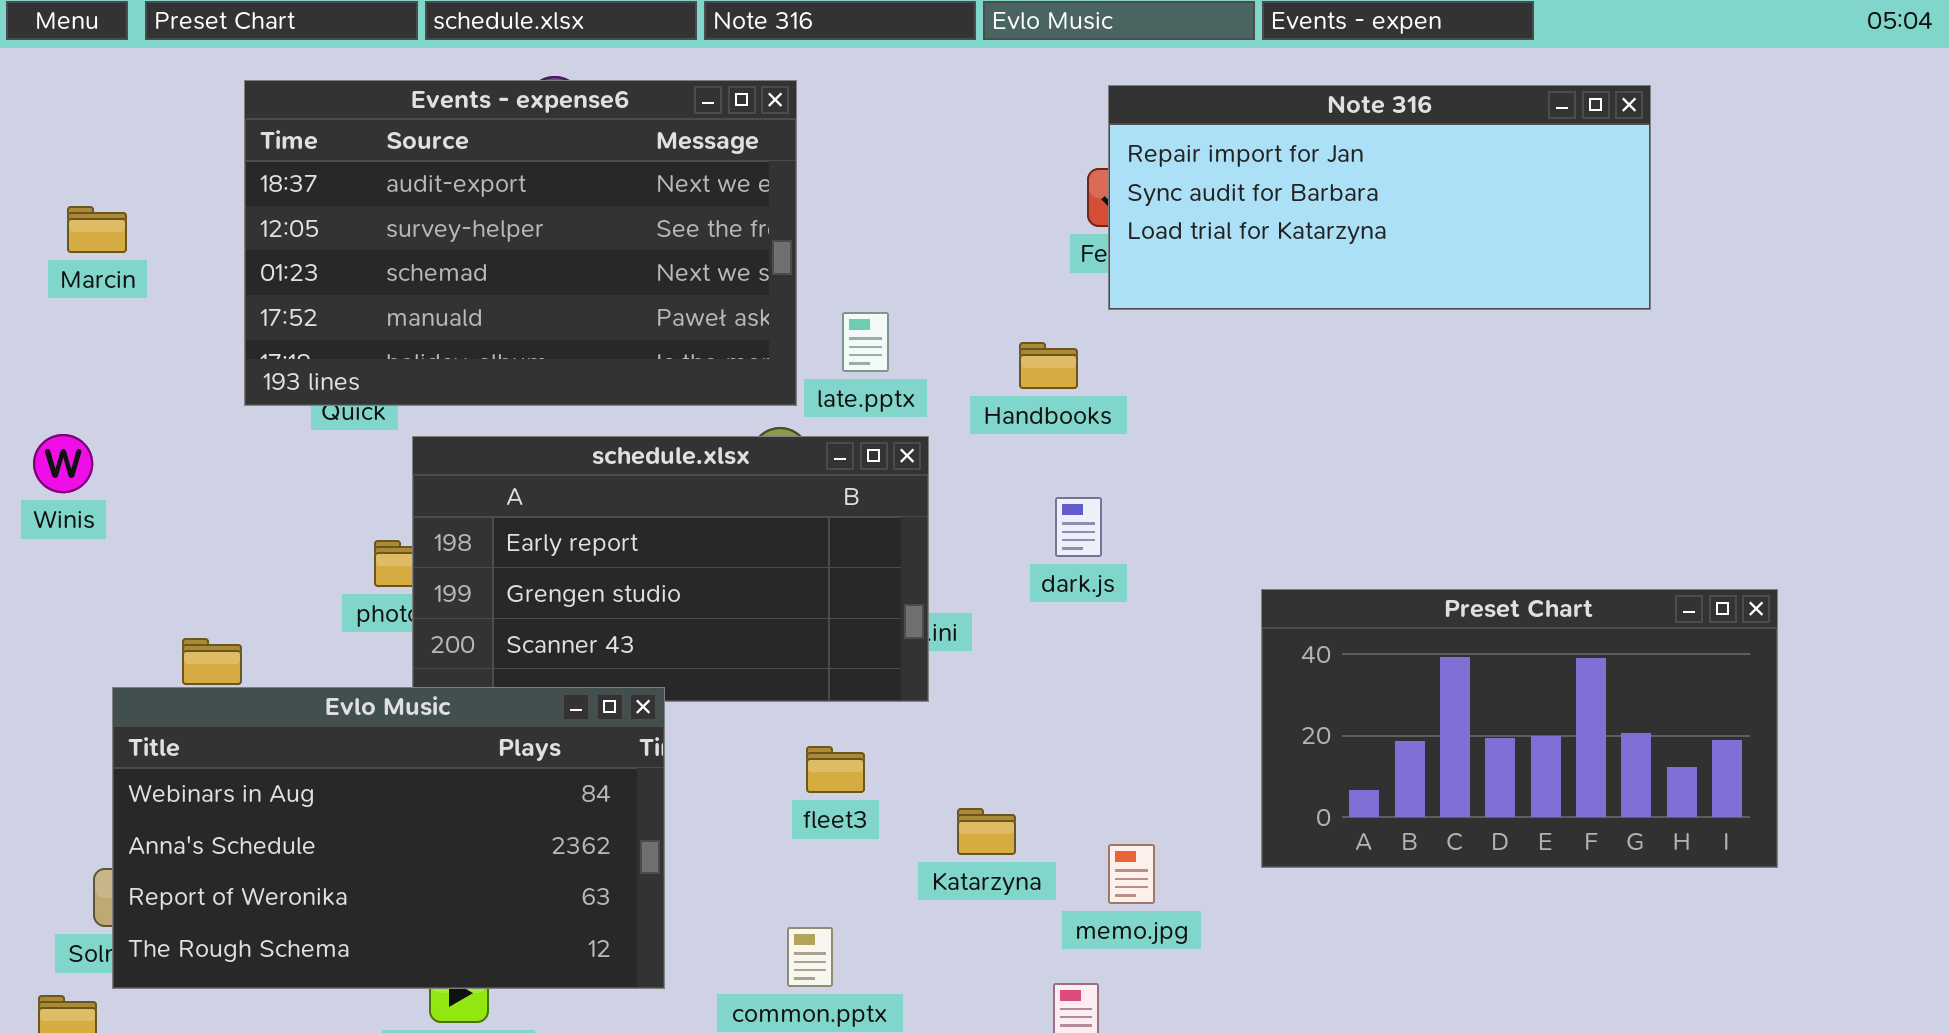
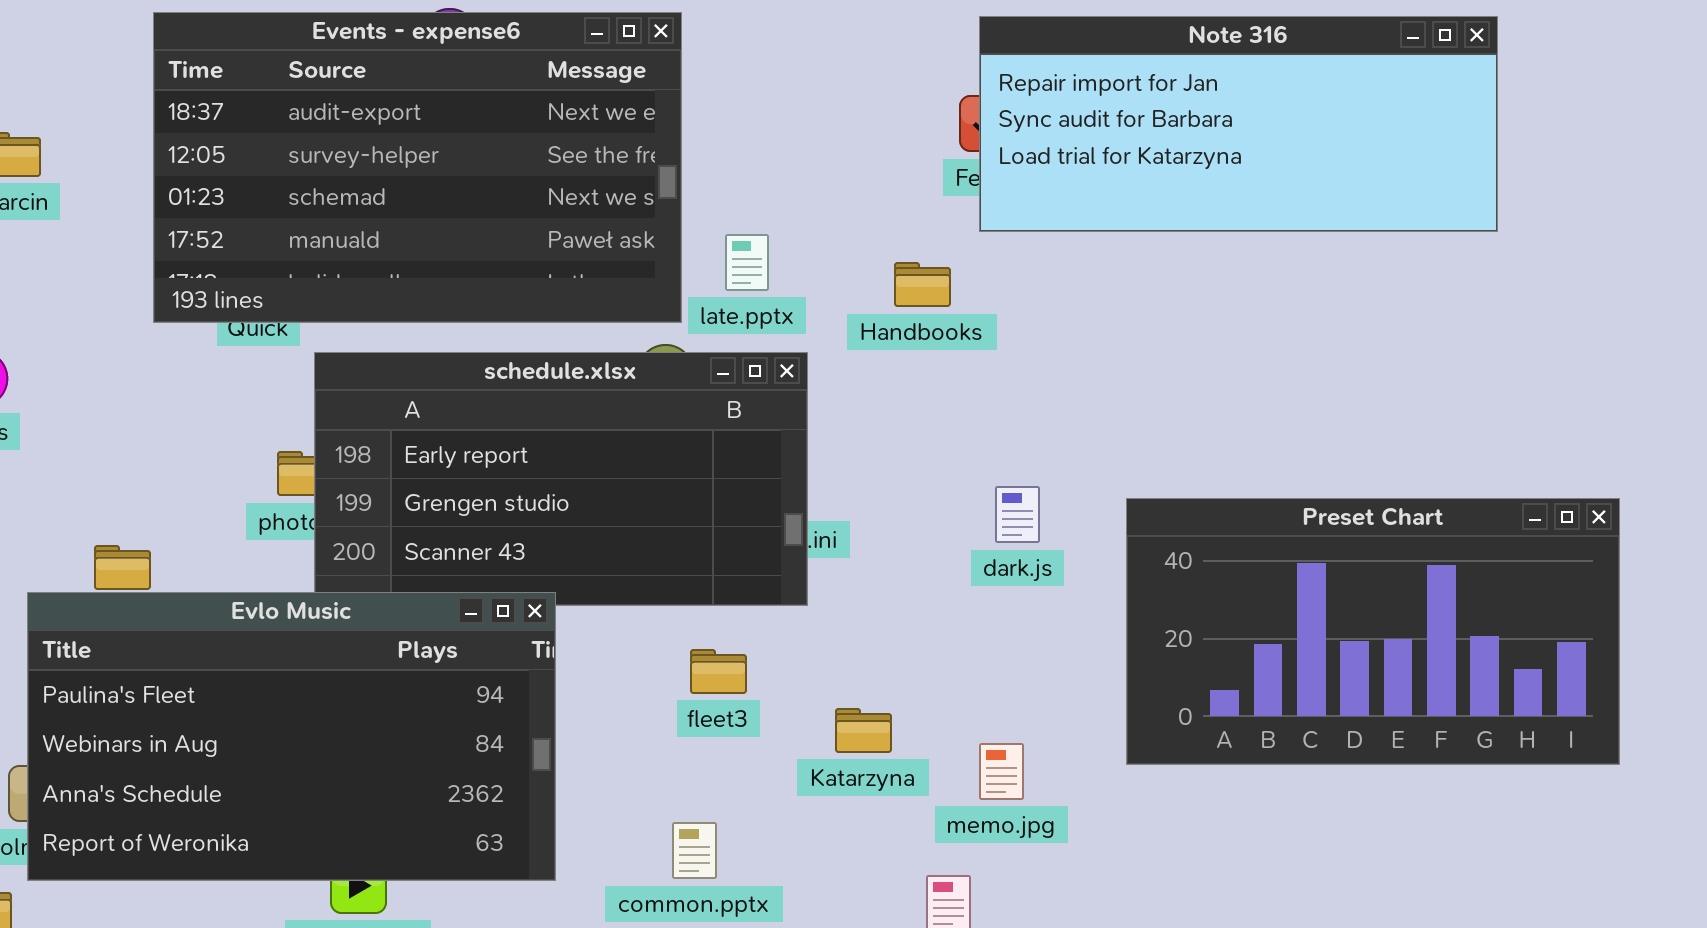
dark.js: [1055,497,1102,557] -> [995,486,1040,543], moved
Evlo Music: [112,687,665,989] -> [27,592,556,881], scrolled up 1 row

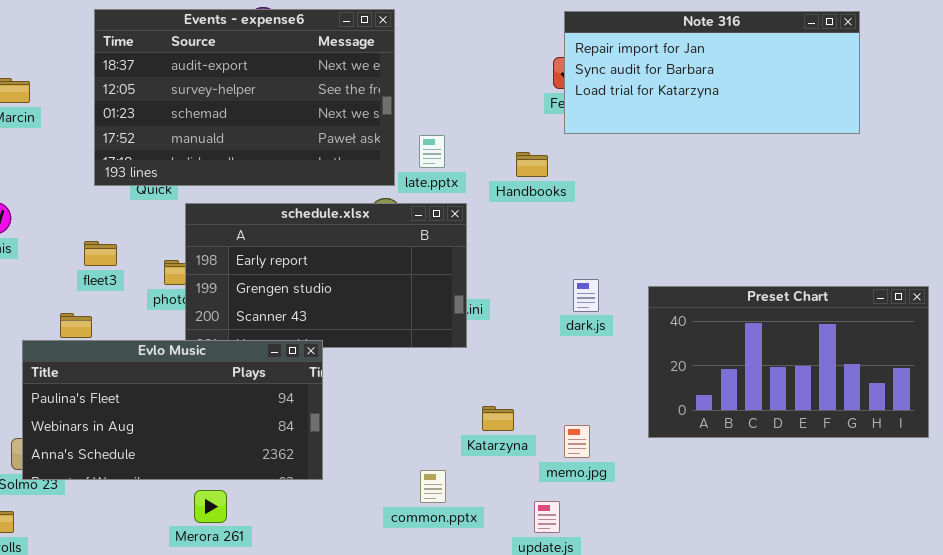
Evlo Music: [27,592,556,881] -> [22,340,323,480], resized
fleet3: [690,649,747,694] -> [84,241,117,266], moved
common.pptx: [672,822,717,879] -> [420,470,446,503], moved

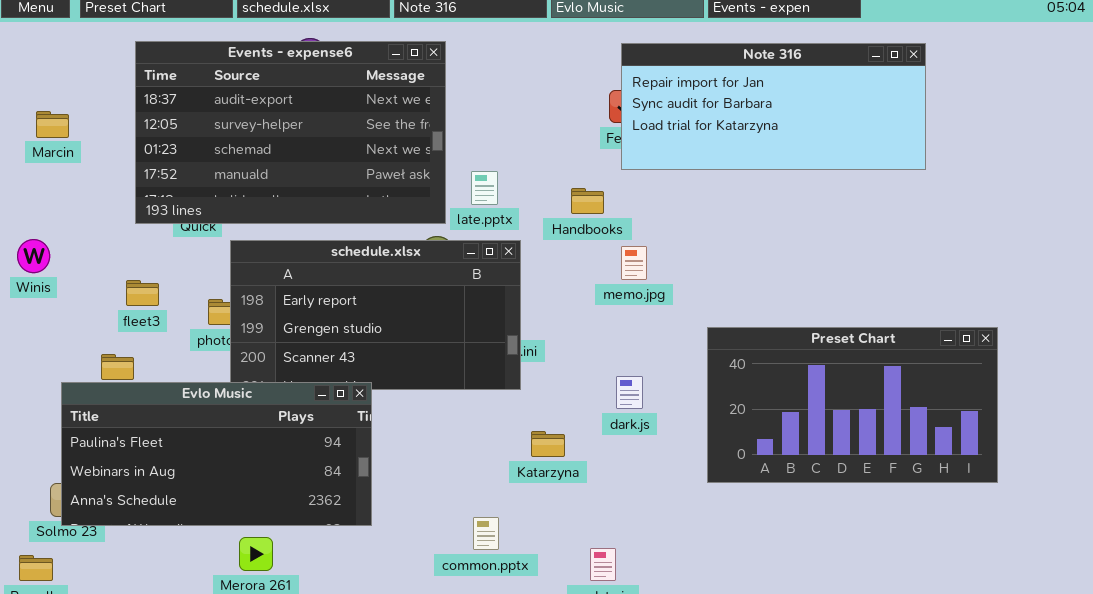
dark.js: [573,279,599,312] -> [616,376,643,409], moved
Katarzyna: [482,406,514,431] -> [531,431,565,457], moved
memo.jpg: [564,425,590,458] -> [621,246,647,280], moved

